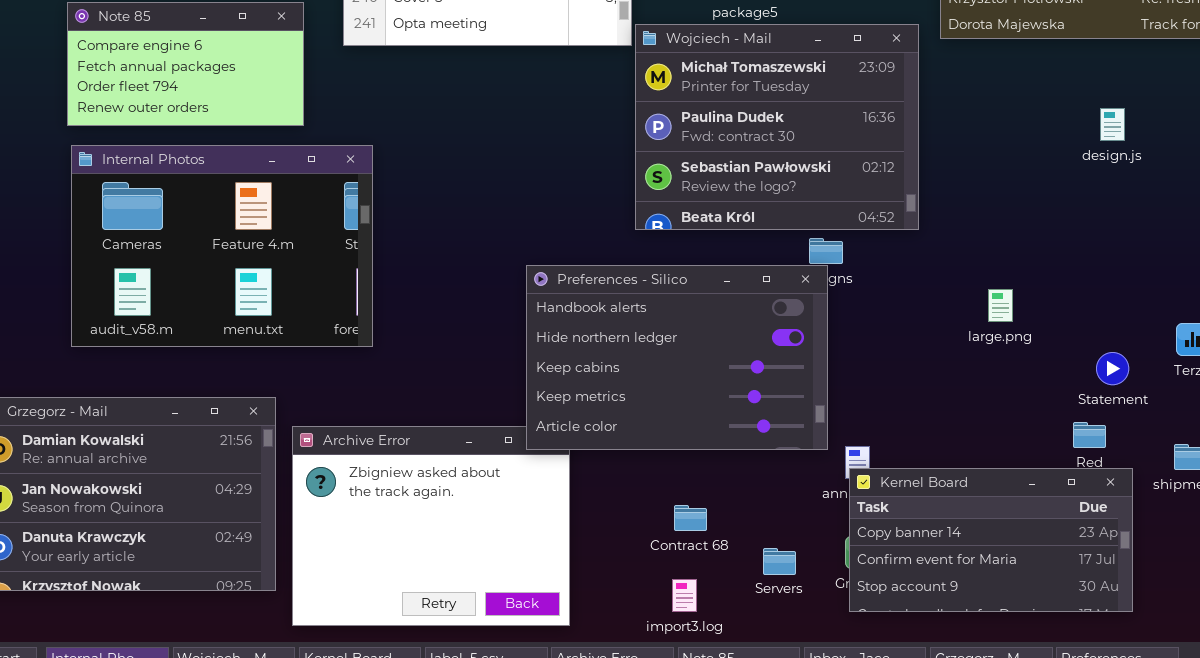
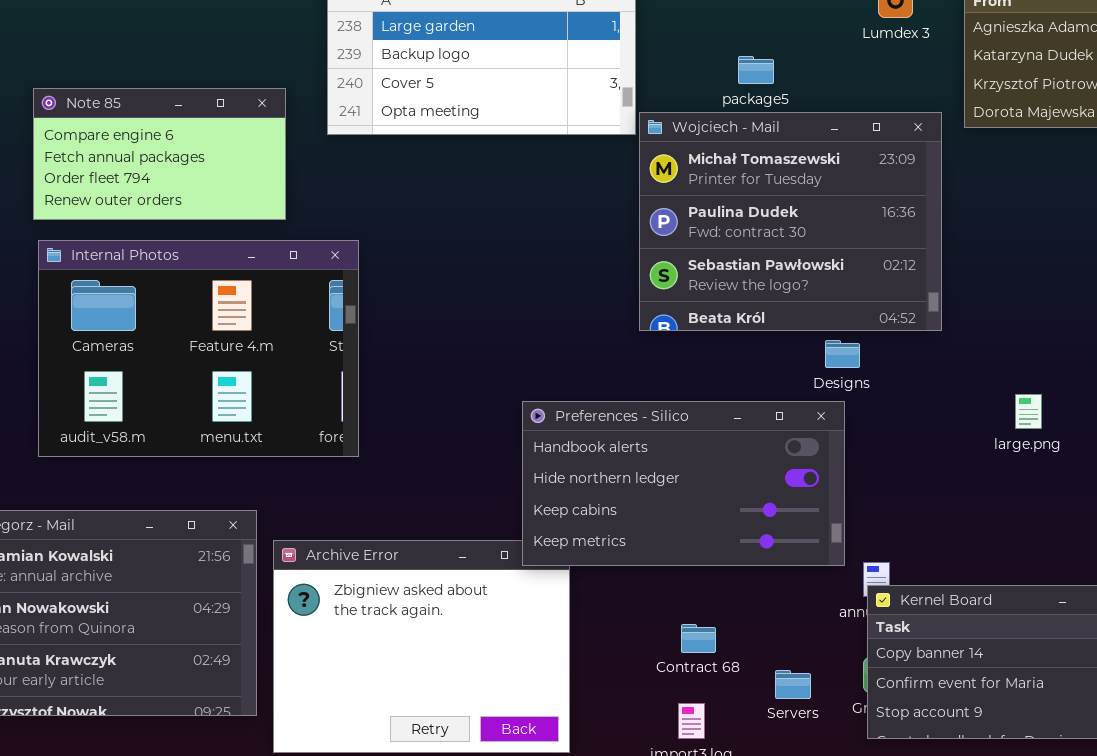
Preferences - Silico: [526,265,828,450] -> [522,401,845,566], resized

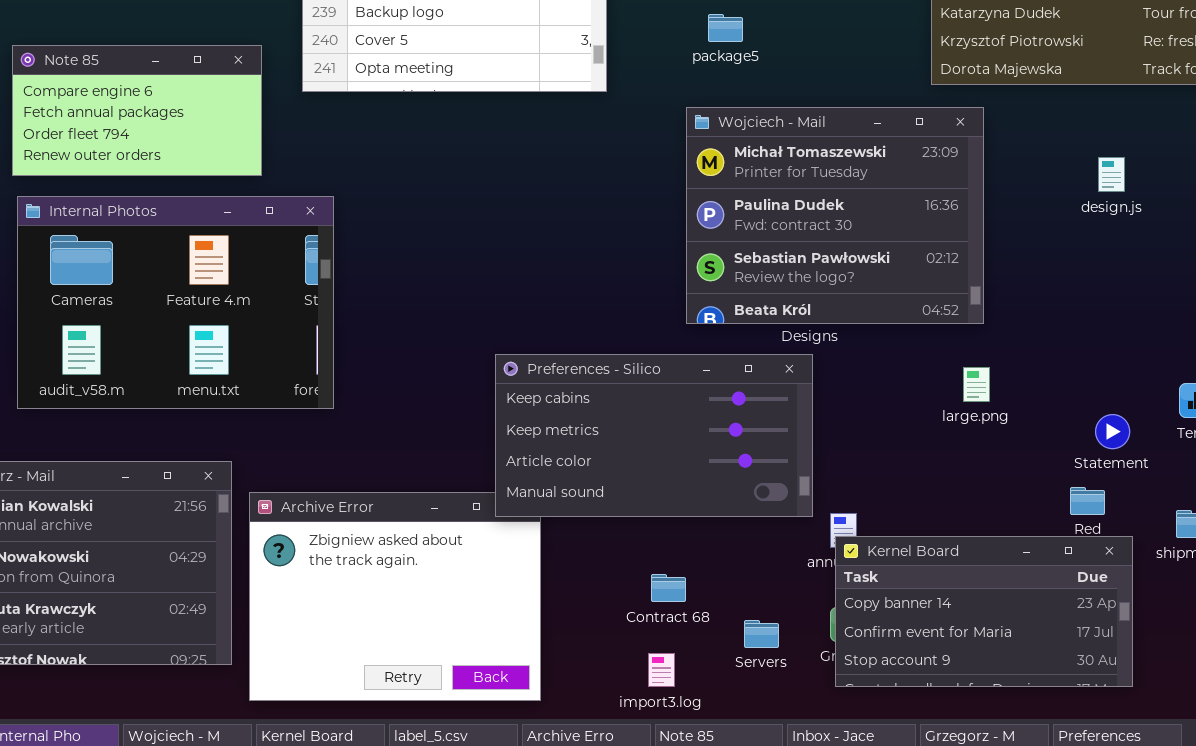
Wojciech - Mail: [639,112,942,331] -> [686,107,984,324], moved
large.png: [1015,394,1042,429] -> [963,367,990,402], moved
Preferences - Silico: [522,401,845,566] -> [495,354,813,517], scrolled down 2 rows

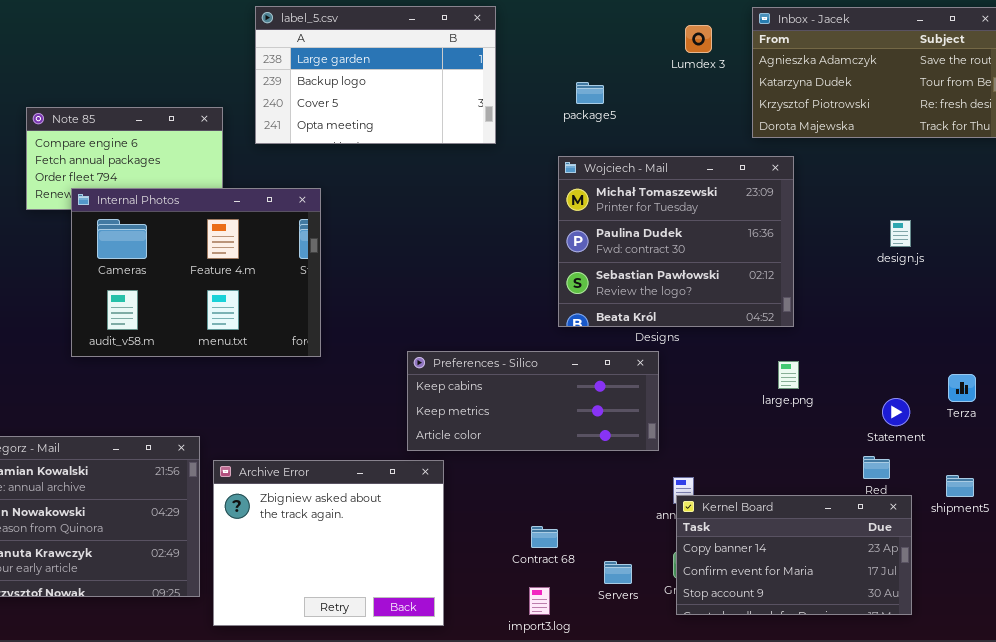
design.js: [1098,157,1125,192] -> [890,220,911,247], moved
Internal Photos: [17,196,334,409] -> [71,188,321,357], moved
Preferences - Silico: [495,354,813,517] -> [407,351,659,451], resized

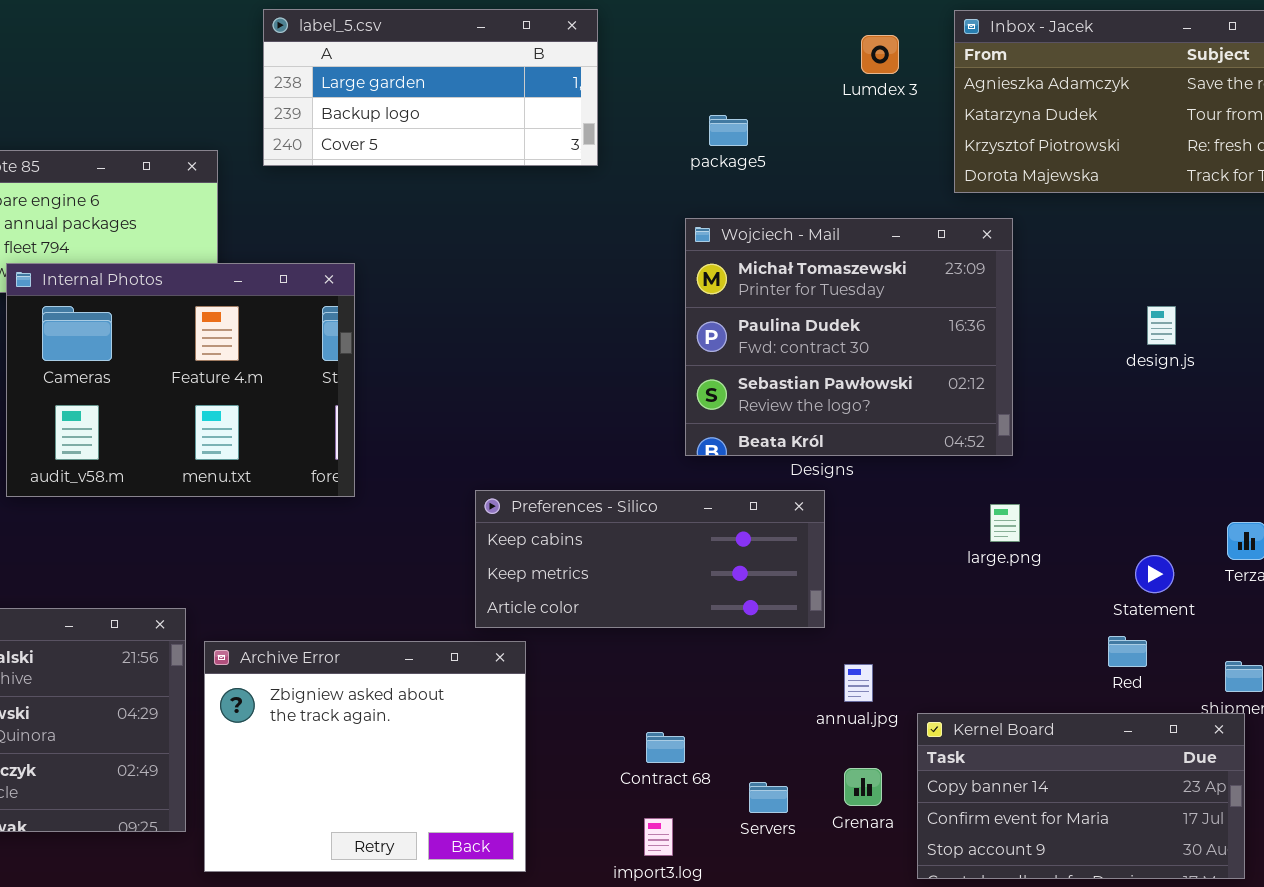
label_5.csv: [255,6,496,144] -> [263,9,598,166], resized
Kernel Board: [676,495,912,615] -> [917,713,1245,879], moved

